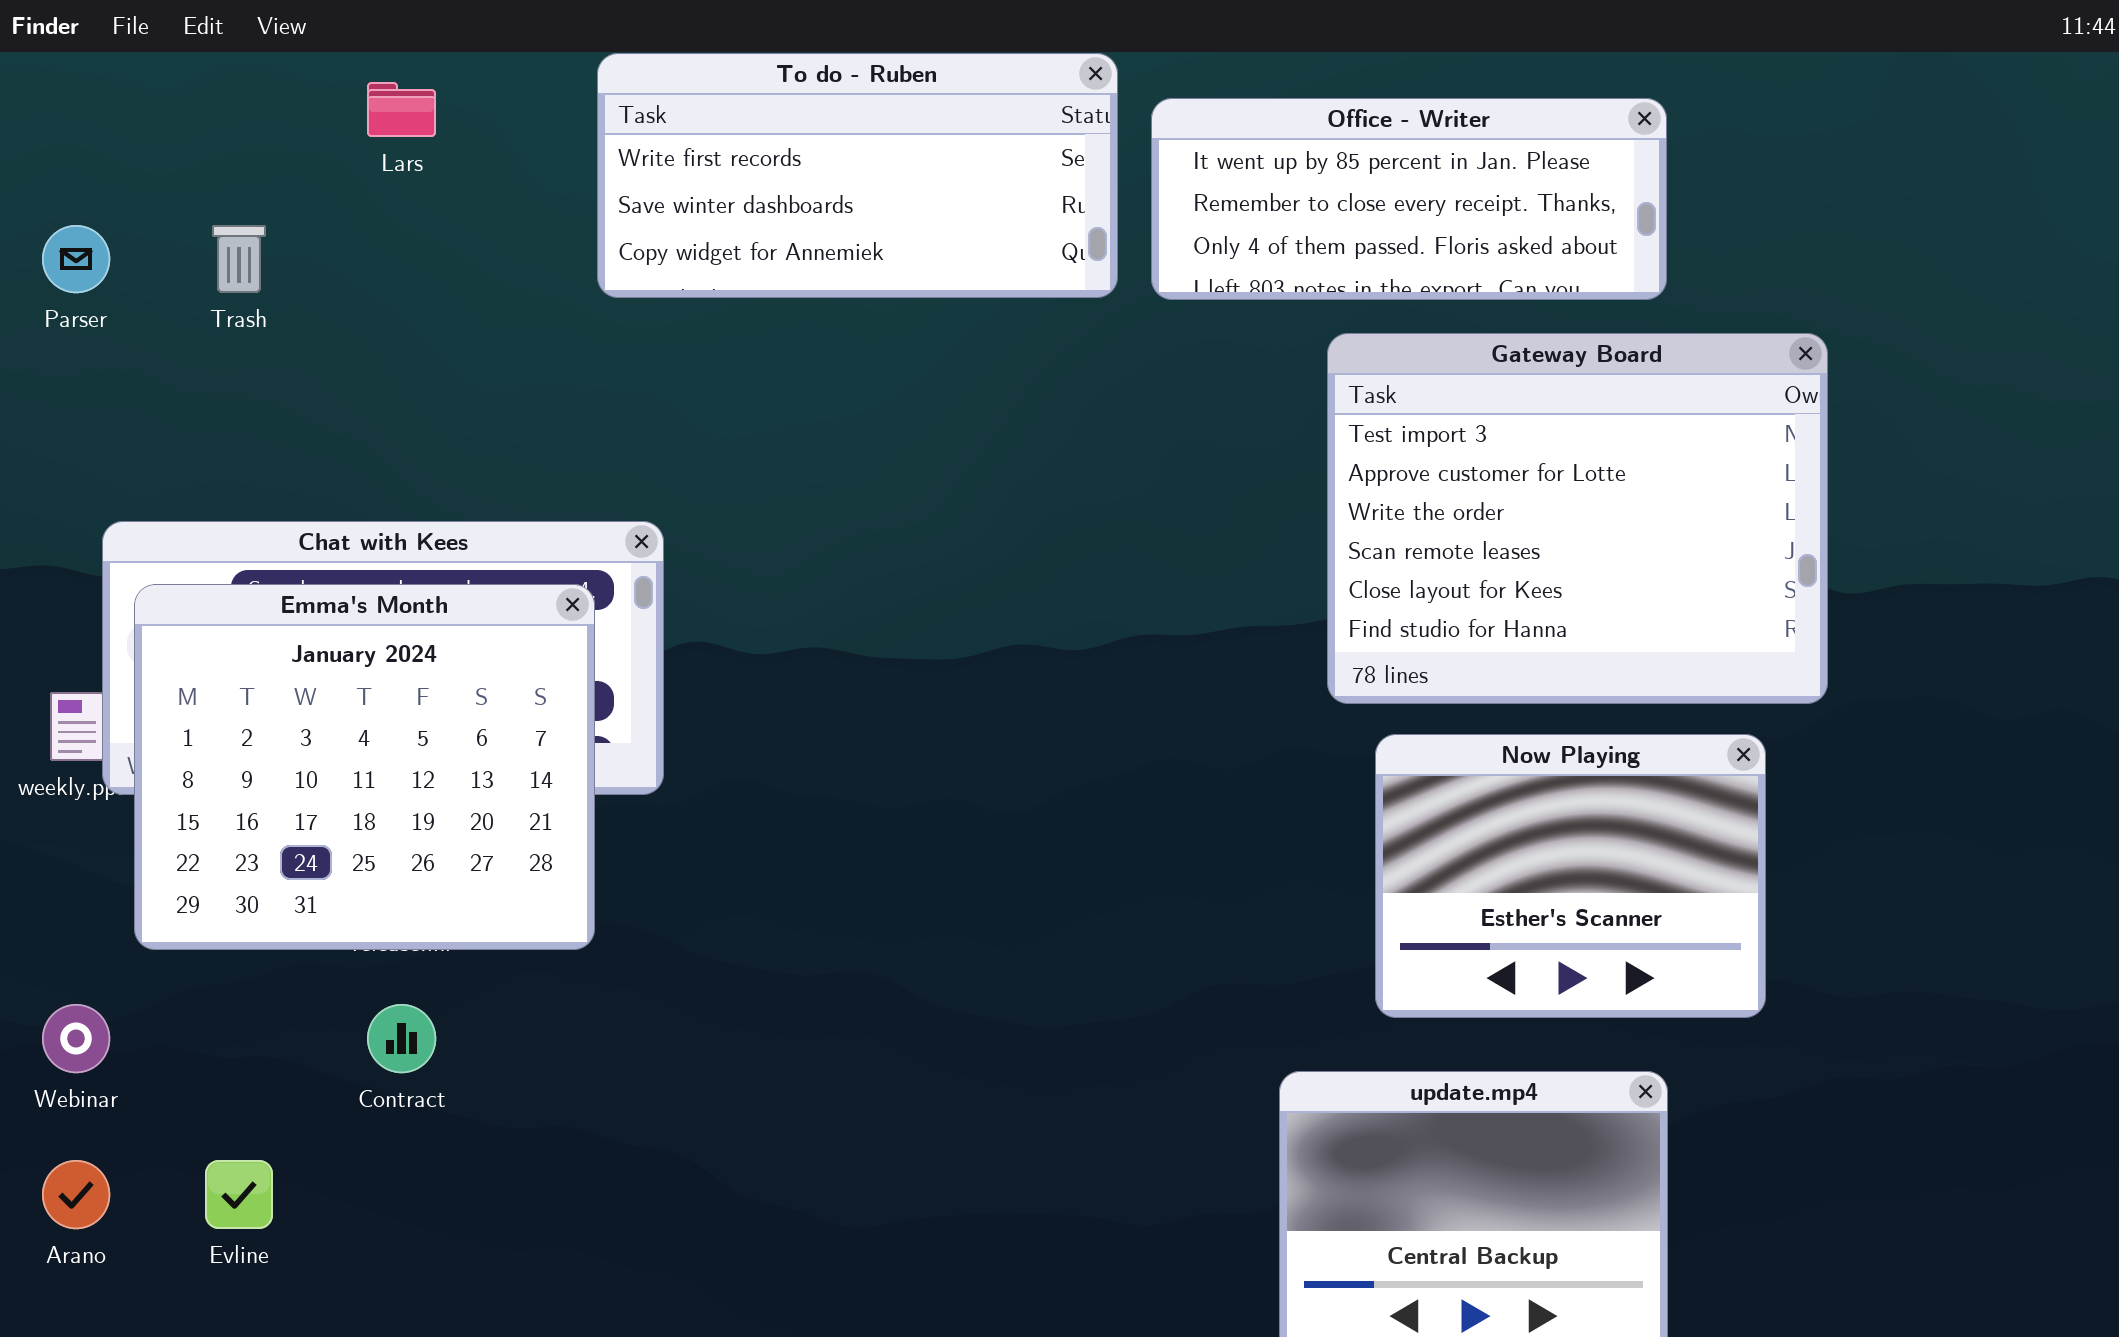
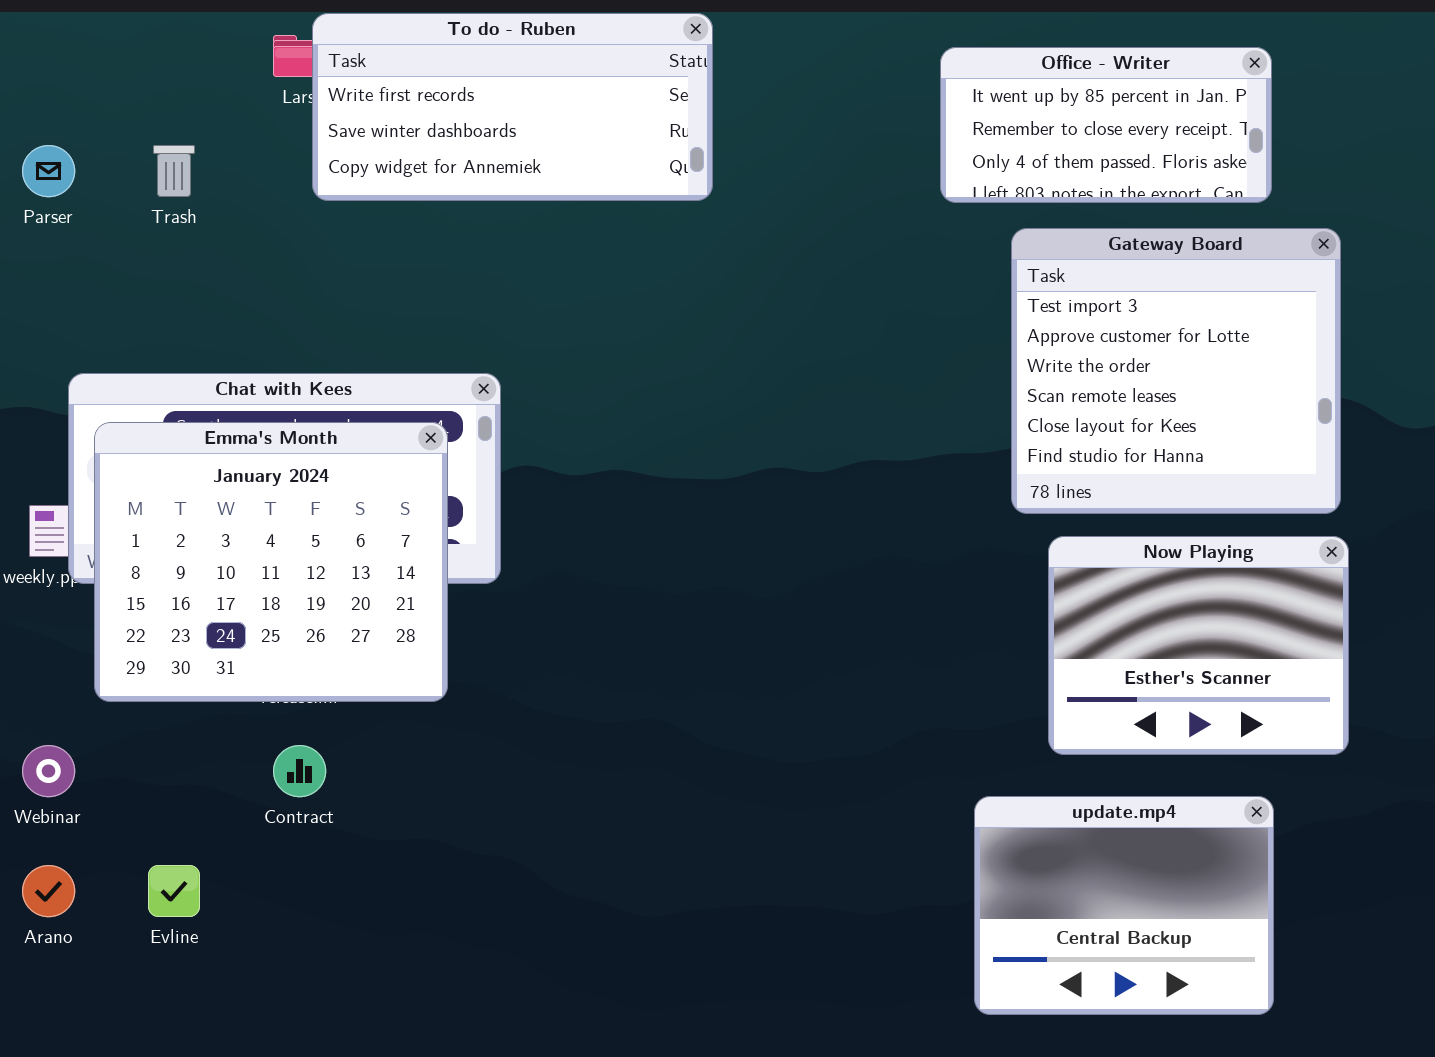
To do - Ruben: [597,53,1118,298] -> [312,13,713,201], moved
Office - Writer: [1151,98,1667,300] -> [940,47,1272,203], resized
Gateway Board: [1327,333,1828,704] -> [1011,228,1341,514], resized

